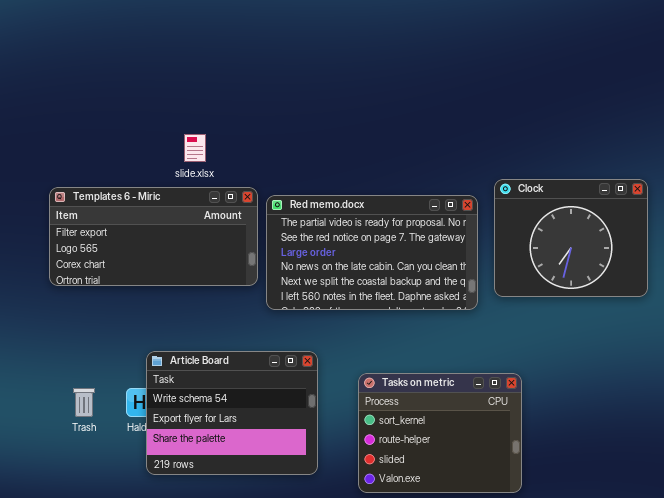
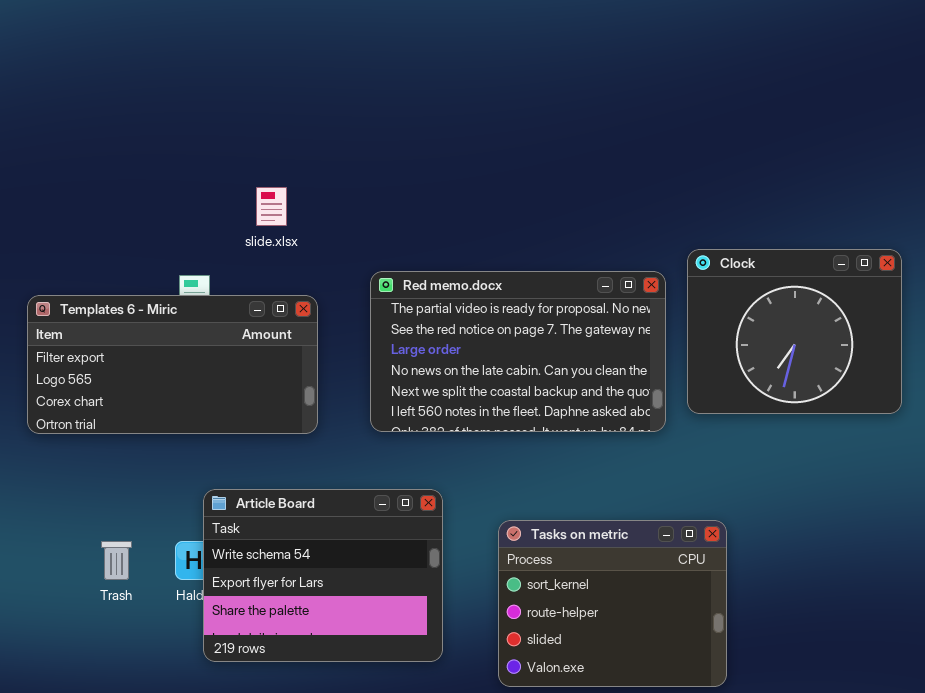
Templates 6 - Miric: [49,187,258,286] -> [27,295,318,434], moved

